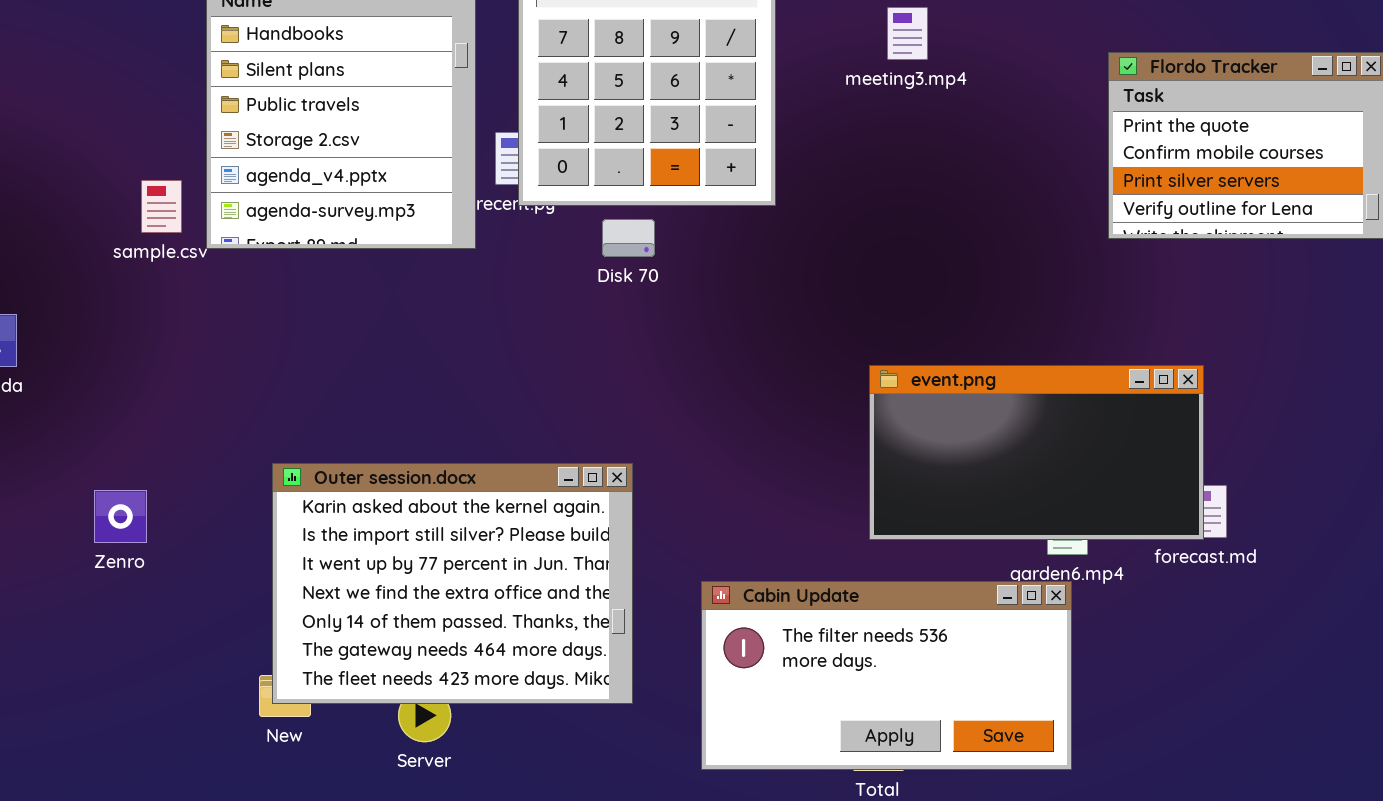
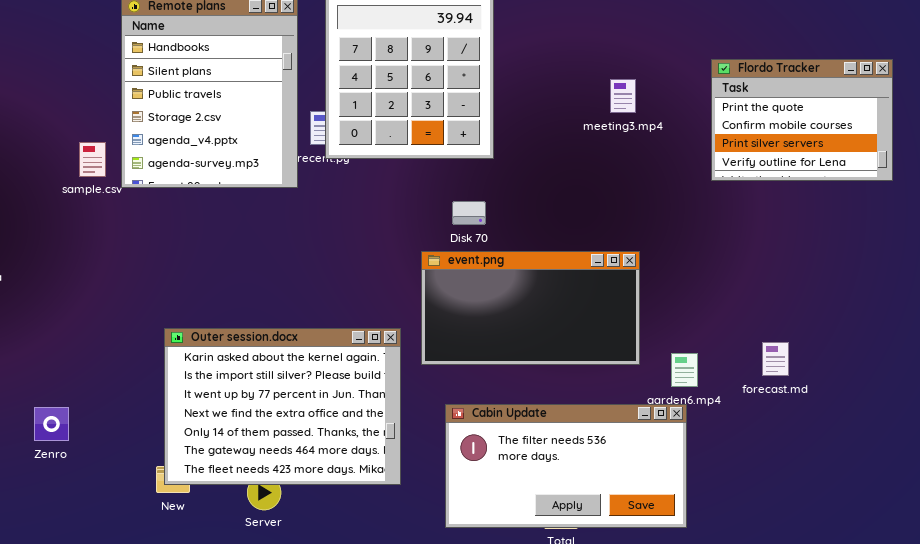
meeting3.mp4: [887,7,928,60] -> [610,79,636,113], moved
Disk 70: [602,219,655,257] -> [452,201,486,225], moved
event.png: [869,365,1204,540] -> [421,251,640,365], moved
Zenro: [94,490,147,543] -> [34,407,69,441], moved

